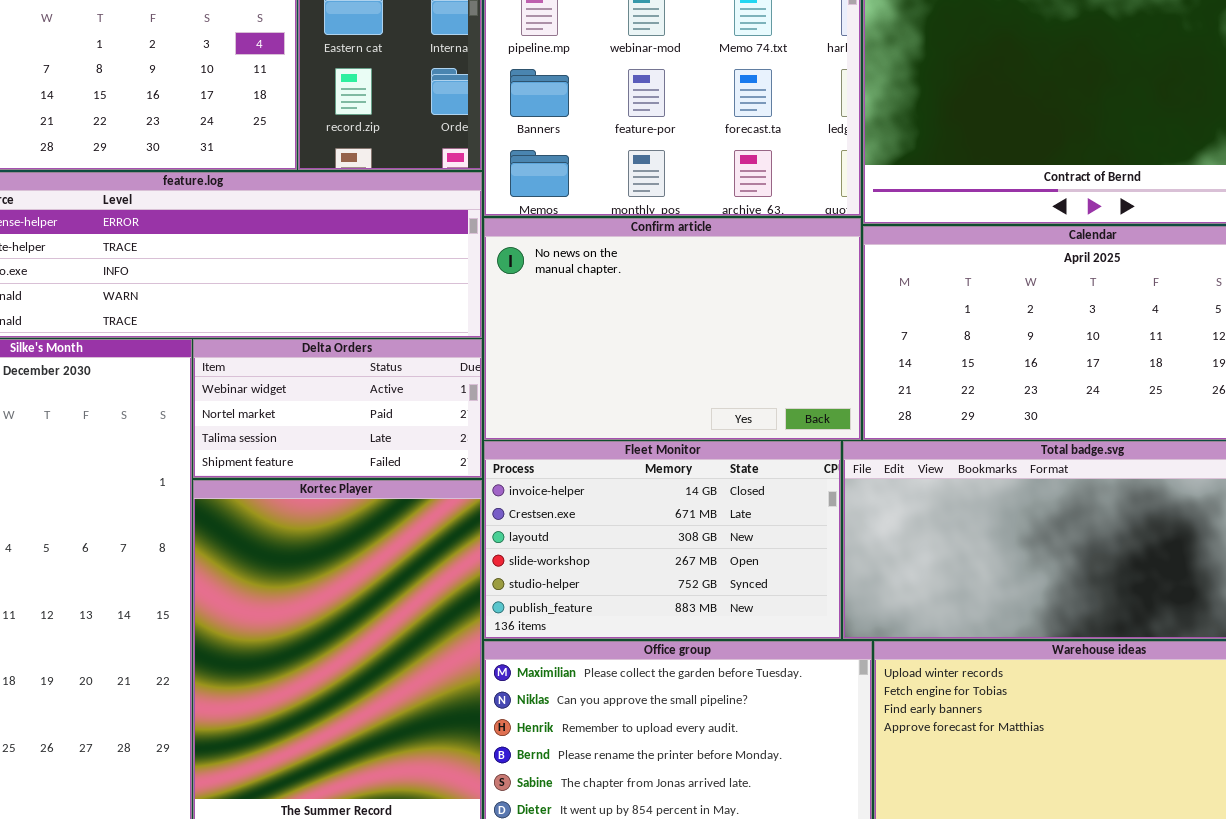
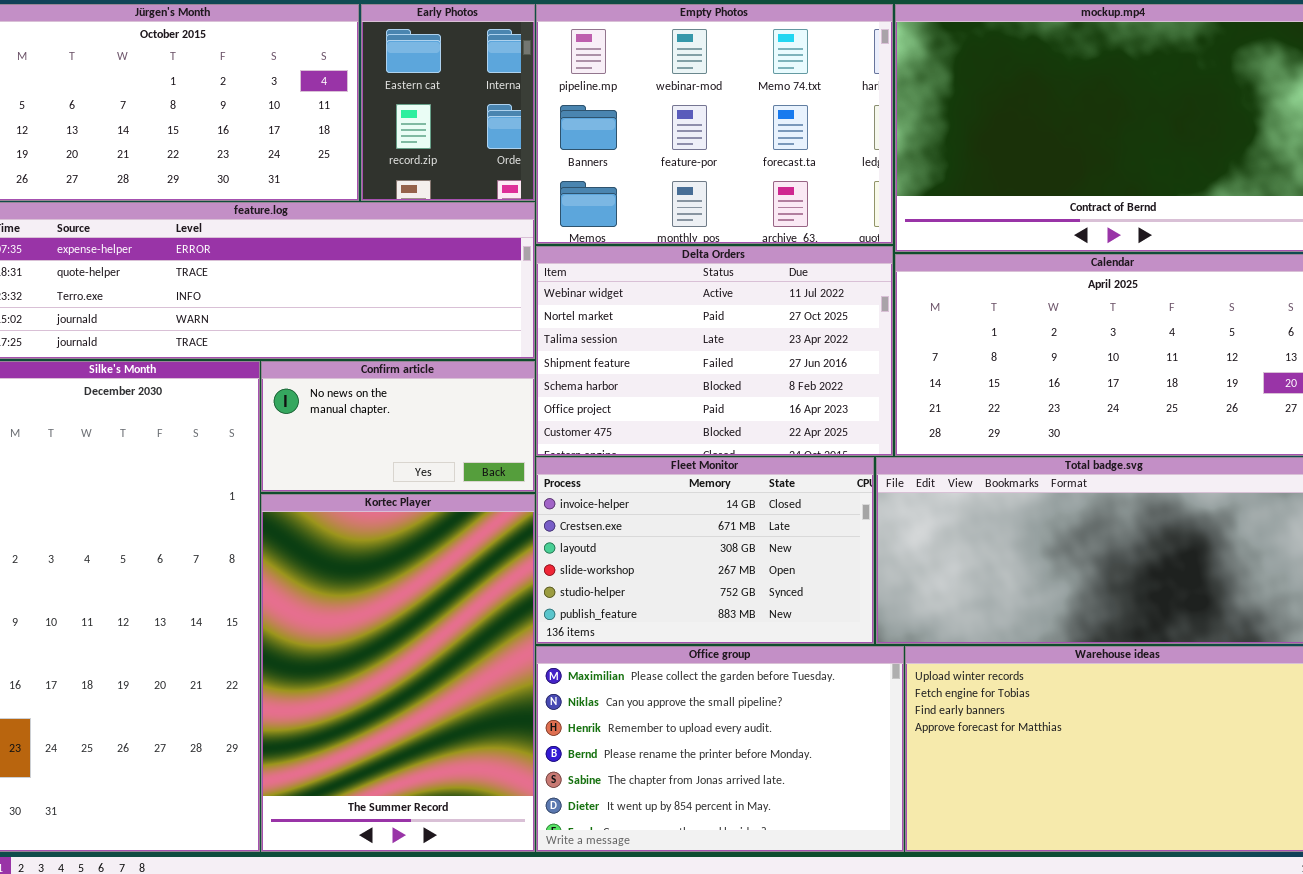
Confirm article: [484,218,861,440] -> [261,361,535,492], moved, resized
Delta Orders: [193,339,482,478] -> [536,246,893,456], moved, resized

